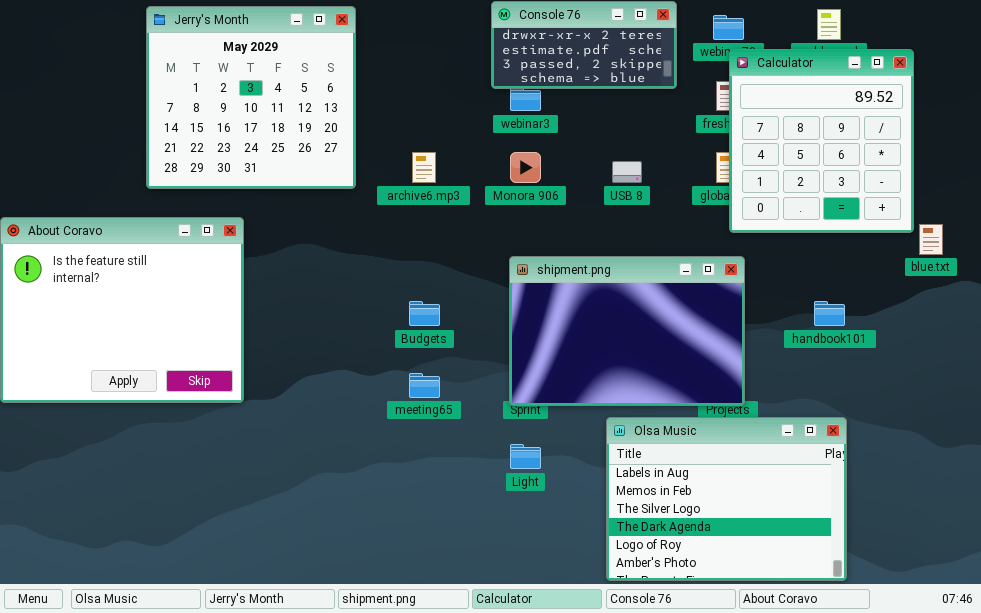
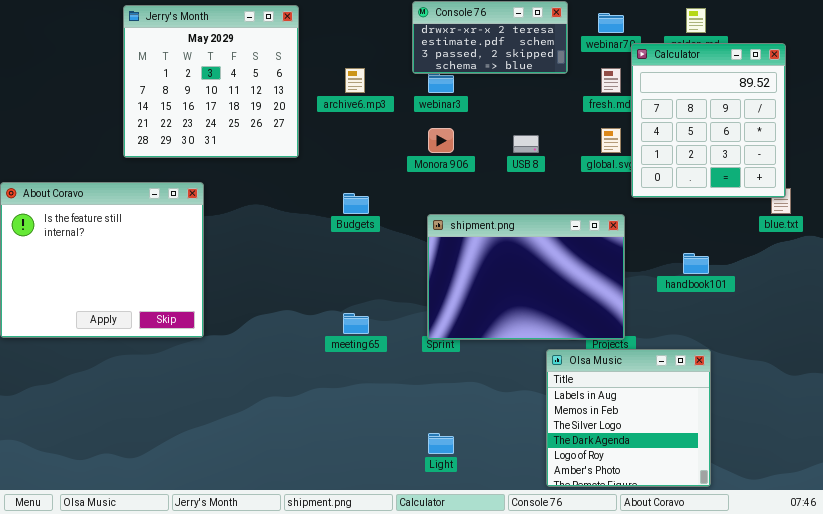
Calculator: [729,49,914,233] -> [631,43,786,198], moved
archive6.mp3: [412,152,436,183] -> [345,68,365,93], moved
Budgets: [409,301,440,326] -> [343,193,369,214], moved
Olsa Music: [606,417,847,581] -> [546,349,711,487], resized
Light: [510,444,541,469] -> [428,433,454,454], moved

